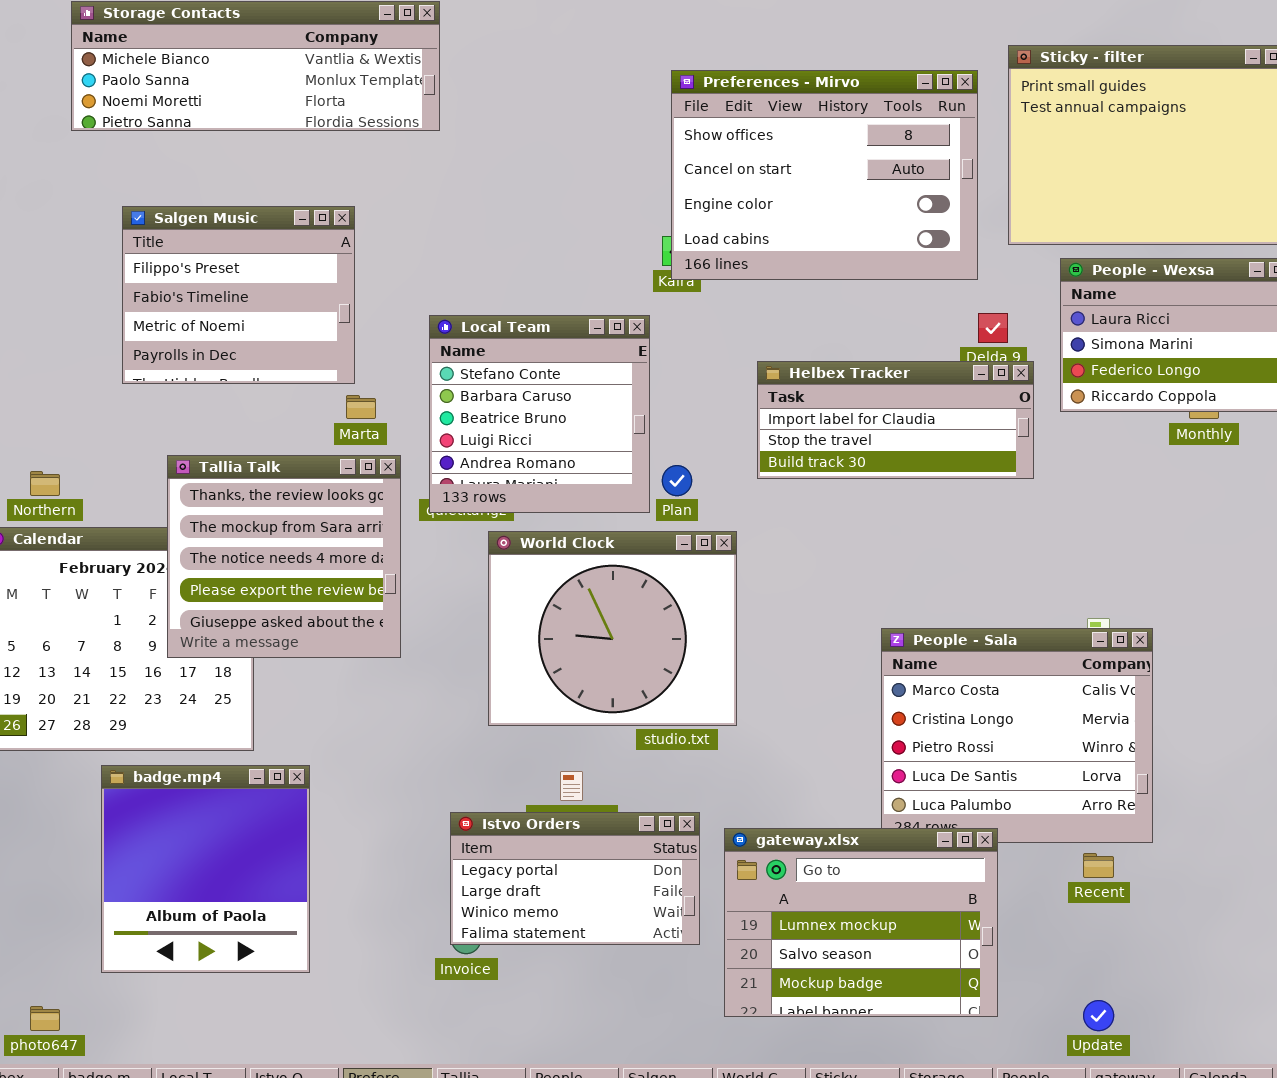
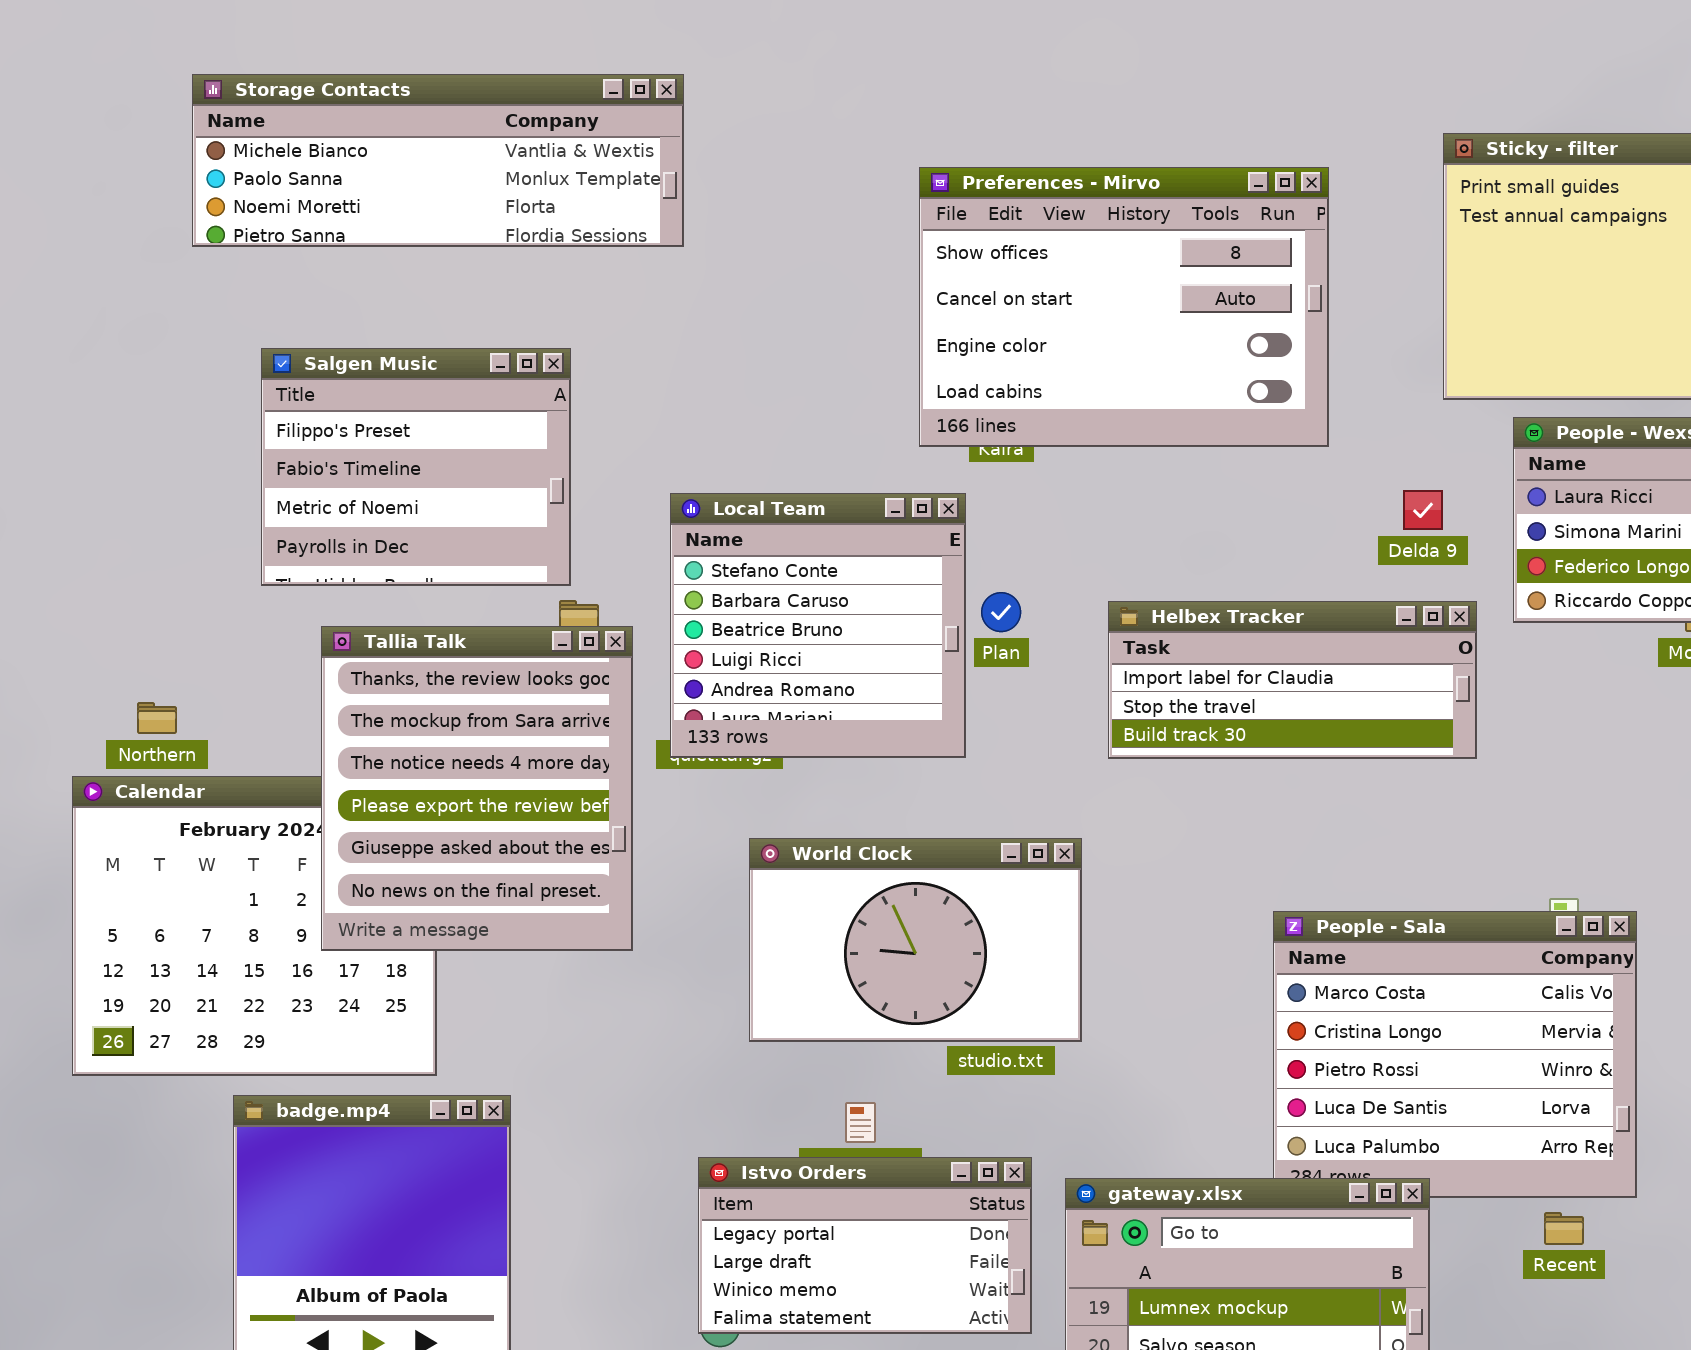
Preferences - Mirvo: [671,70,978,280] -> [919,167,1329,447], moved
Helbex Tracker: [757,361,1034,479] -> [1108,601,1477,759], moved
Tallia Talk: [167,455,401,658] -> [321,626,633,951], resized
Plan: [662,465,692,496] -> [981,592,1021,632], moved
World Clock: [488,531,737,726] -> [749,838,1082,1042], resized

